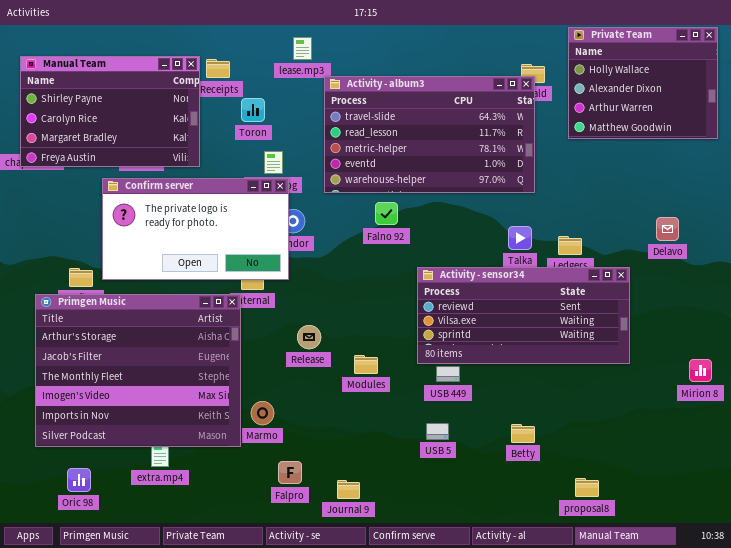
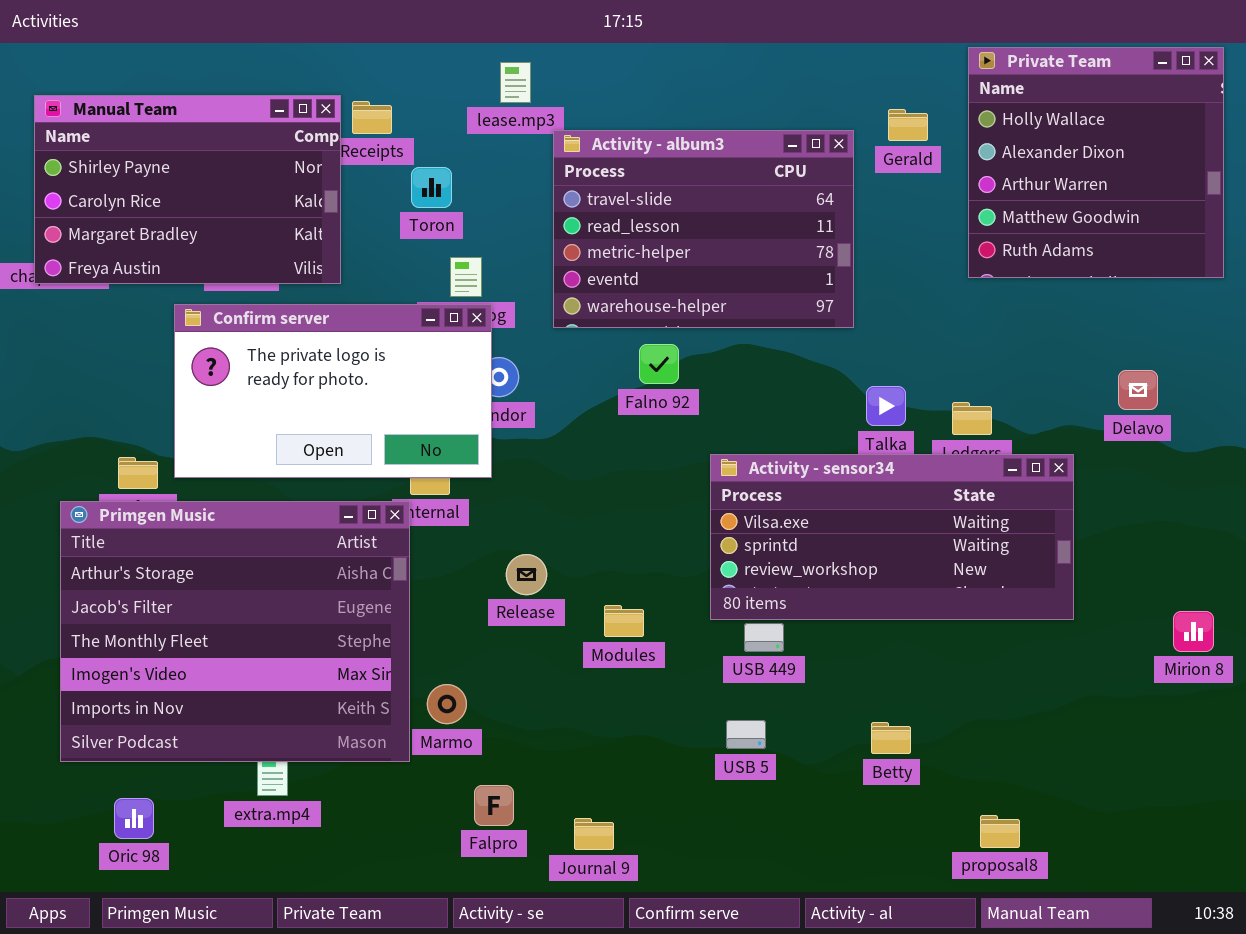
Private Team: [568,27,718,139] -> [968,47,1224,278], resized
Activity - album3: [324,76,535,193] -> [553,130,854,328], resized
Activity - sensor34: [417,267,630,364] -> [710,454,1074,620], scrolled down 1 row

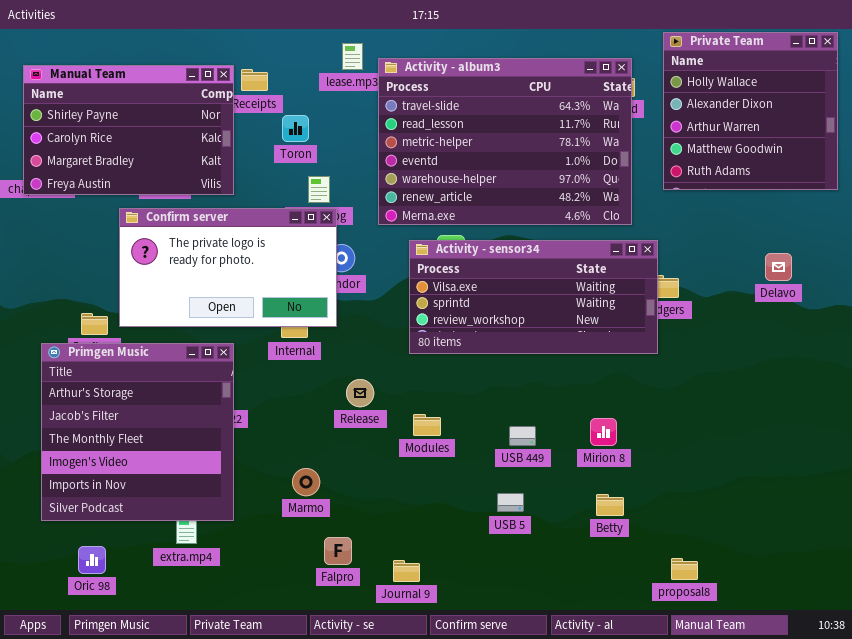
Activity - album3: [553,130,854,328] -> [378,58,632,225], resized
Activity - sensor34: [710,454,1074,620] -> [409,240,658,354], moved
Primgen Music: [60,501,410,762] -> [41,343,234,521], resized
Mirion 8: [1173,611,1214,652] -> [590,418,617,446], moved

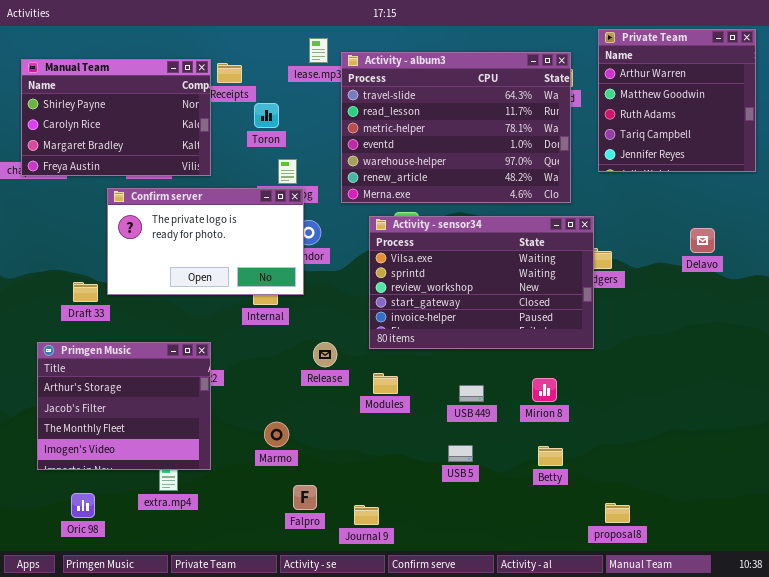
Private Team: [663,32,838,190] -> [598,29,756,172], scrolled down 2 rows
Activity - sensor34: [409,240,658,354] -> [369,216,594,349], resized
Primgen Music: [41,343,234,521] -> [37,342,211,470], resized

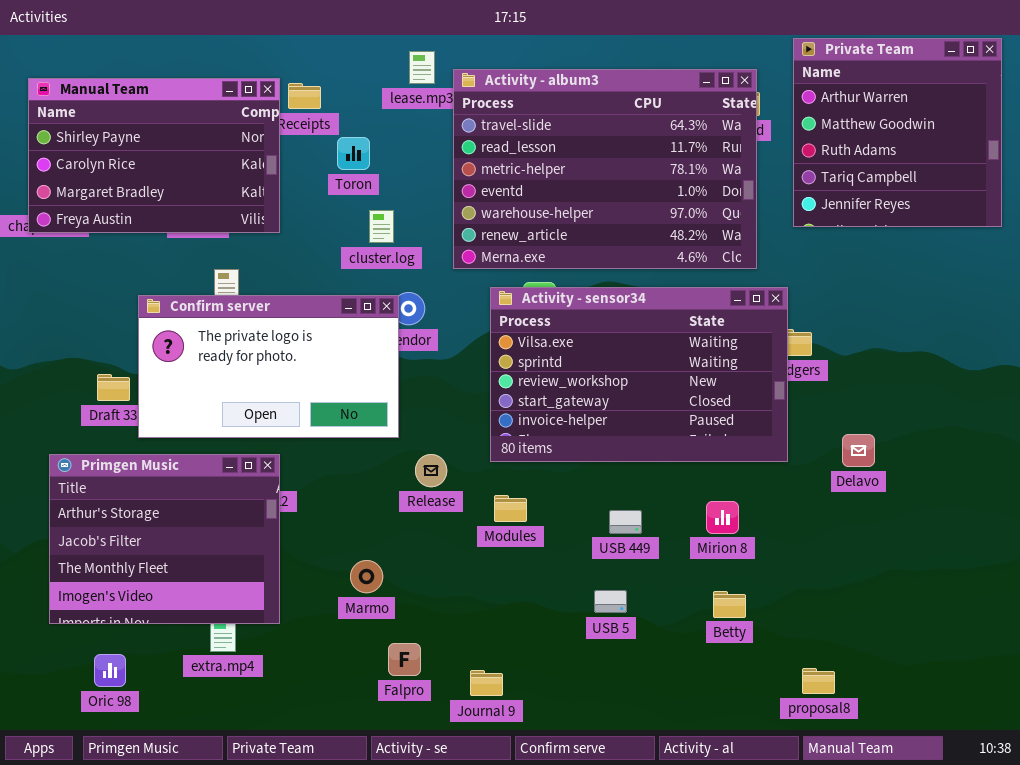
Confirm server: [107,188,304,295] -> [138,295,399,438], moved
Delavo: [690,228,715,253] -> [842,434,875,467], moved

